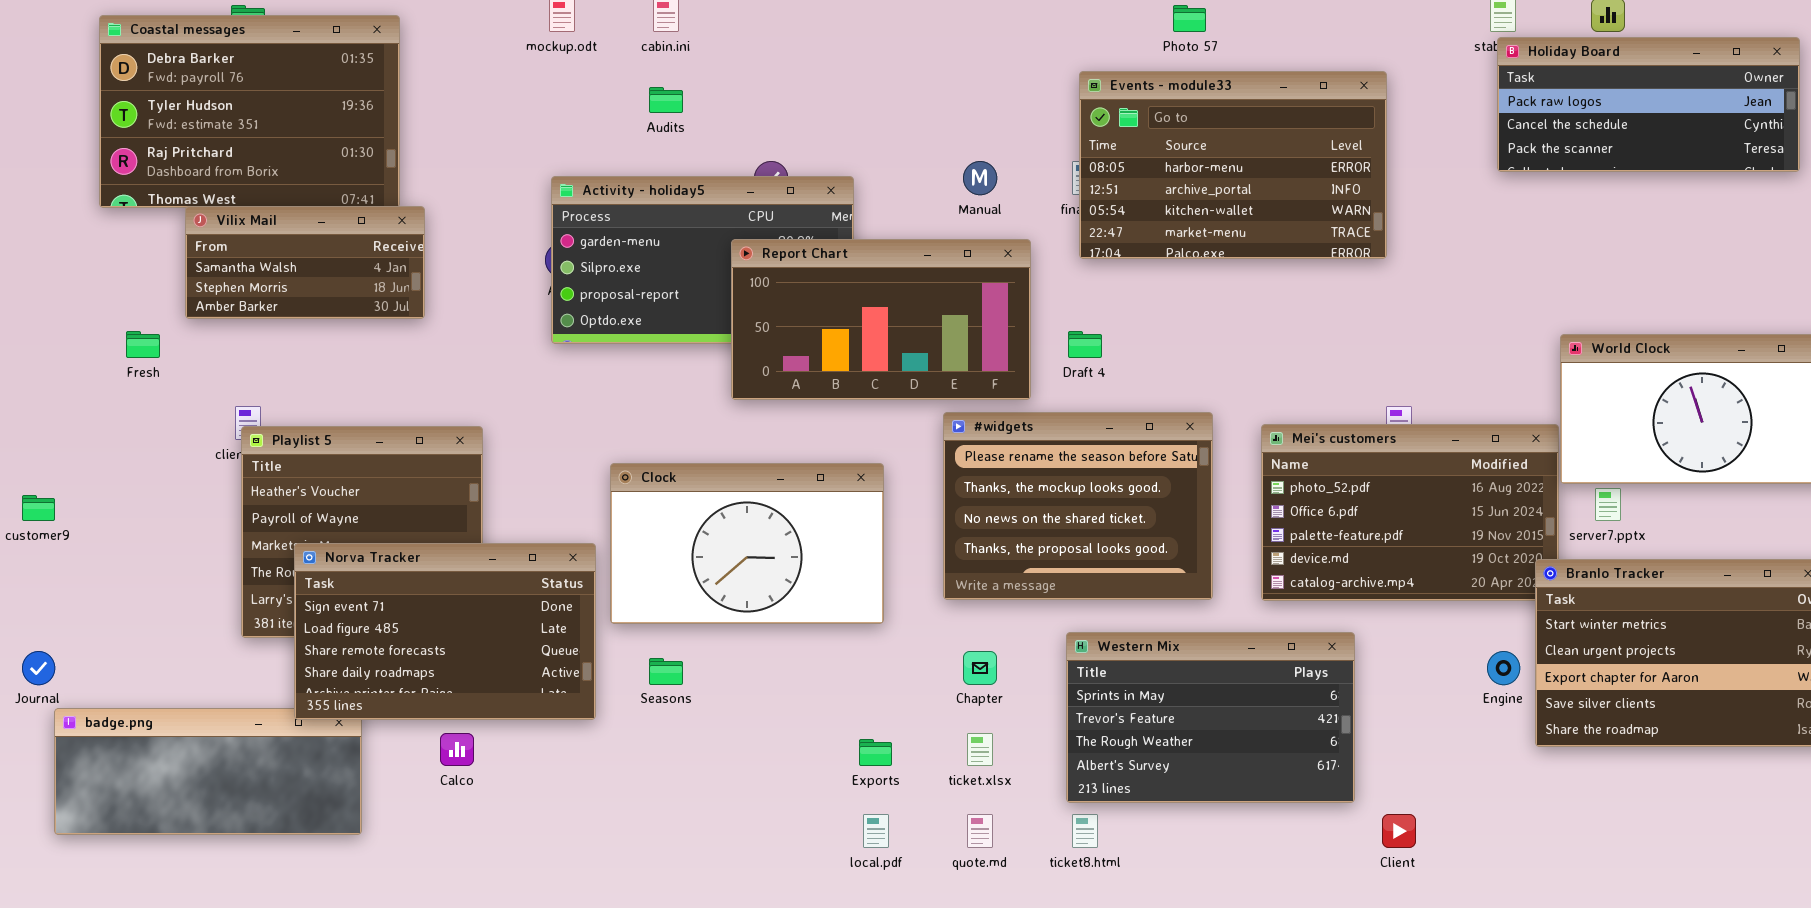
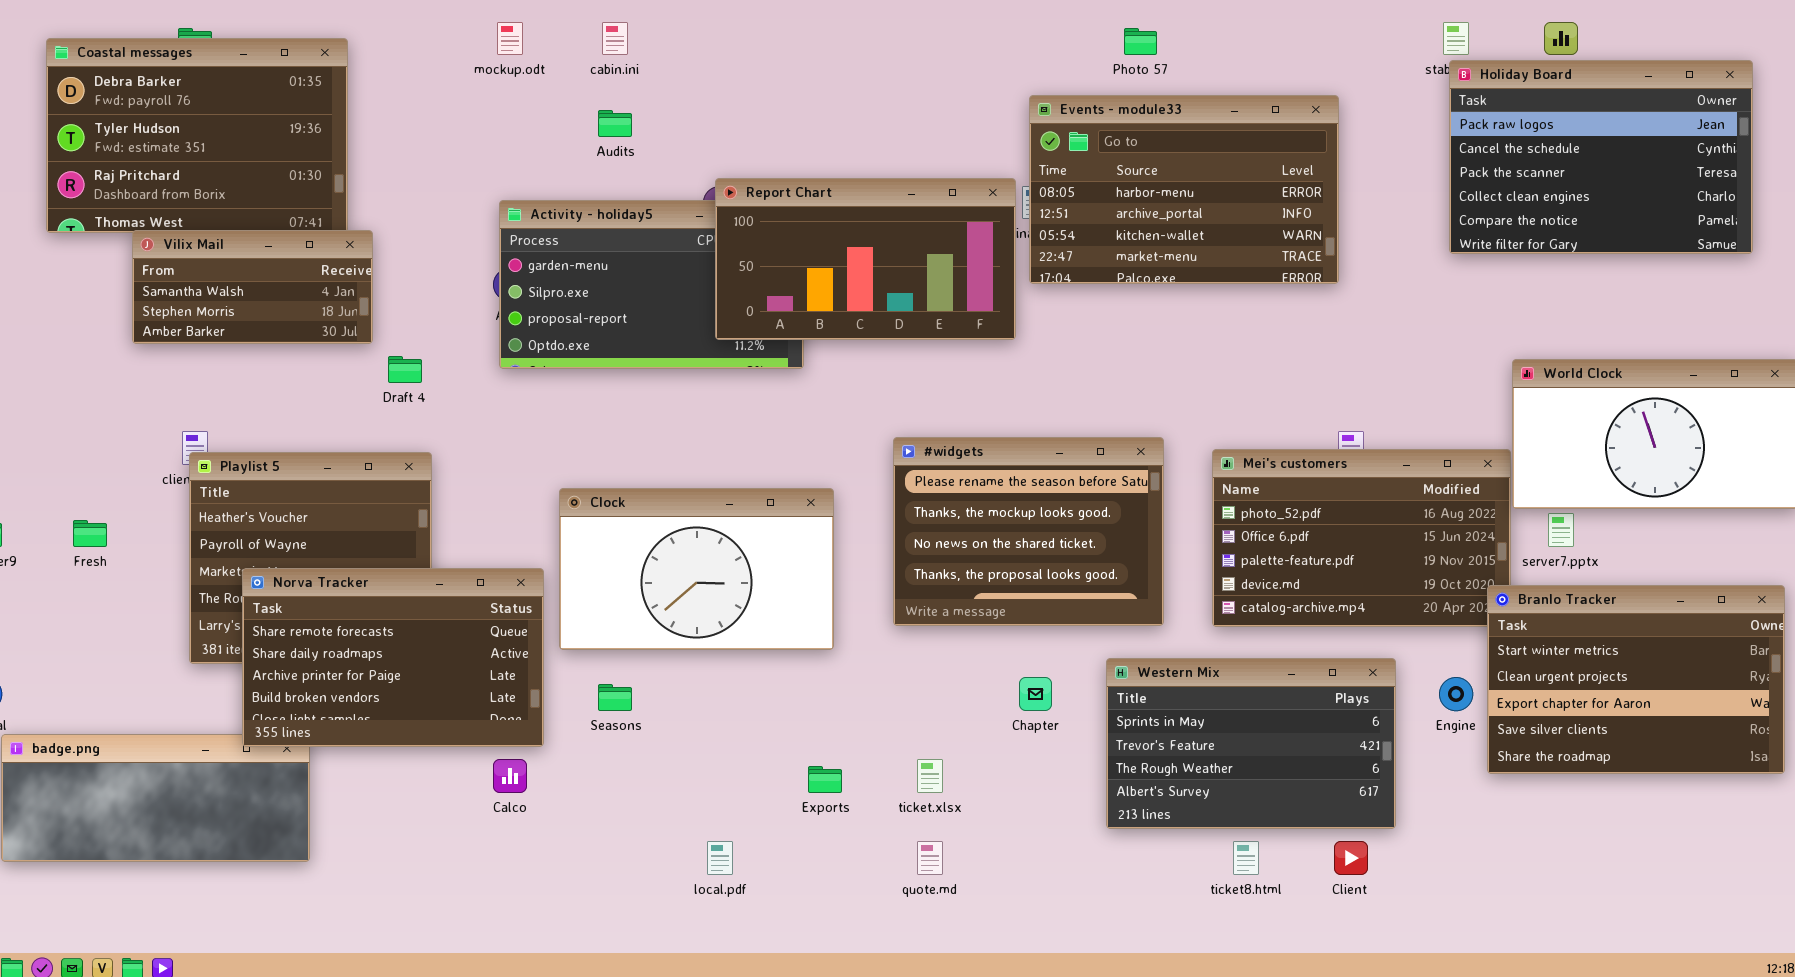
Holiday Board: [1497,37,1800,172] -> [1449,60,1753,254], resized
Report Chart: [731,239,1031,400] -> [715,178,1016,340], moved
Fresh: [126,331,160,358] -> [73,520,107,547], moved
Draft 4: [1068,331,1102,358] -> [388,356,422,383], moved
Norva Tracker: [294,543,596,720] -> [242,568,544,747], scrolled down 2 rows
Western Mix: [1066,632,1355,803] -> [1106,658,1396,829], moved
Chapter: [963,651,997,685] -> [1019,677,1052,711], moved
Calco: [440,733,474,766] -> [493,759,527,793], moved
local.pdf: [863,814,889,848] -> [707,841,733,875], moved
ticket8.html: [1072,814,1098,848] -> [1233,841,1259,875], moved

